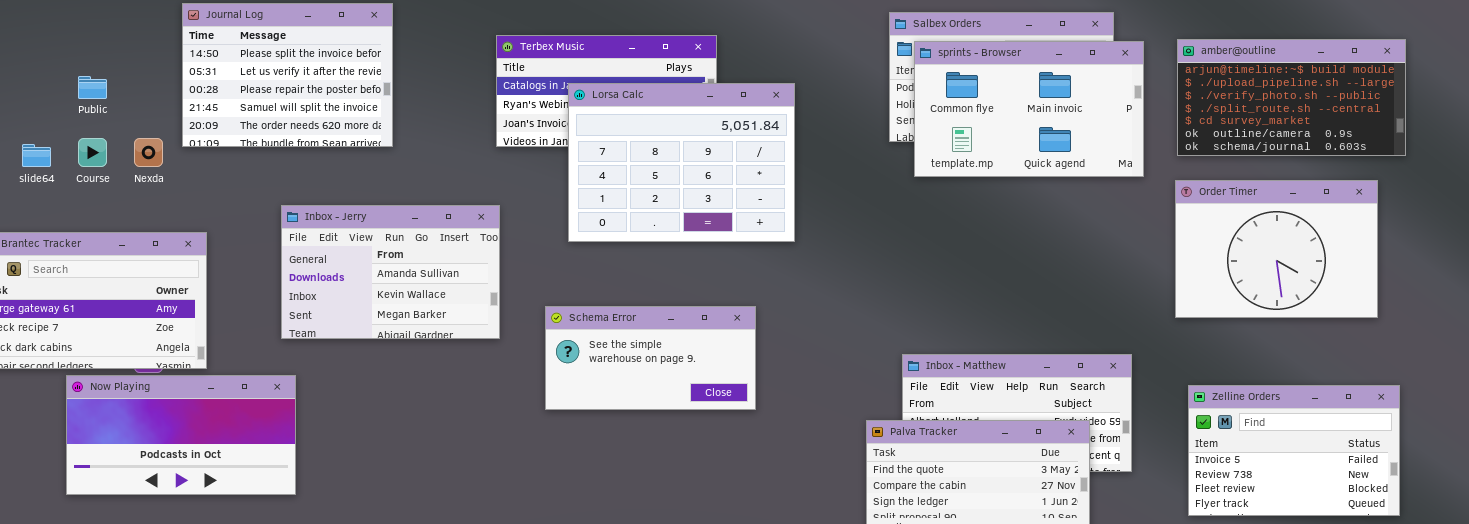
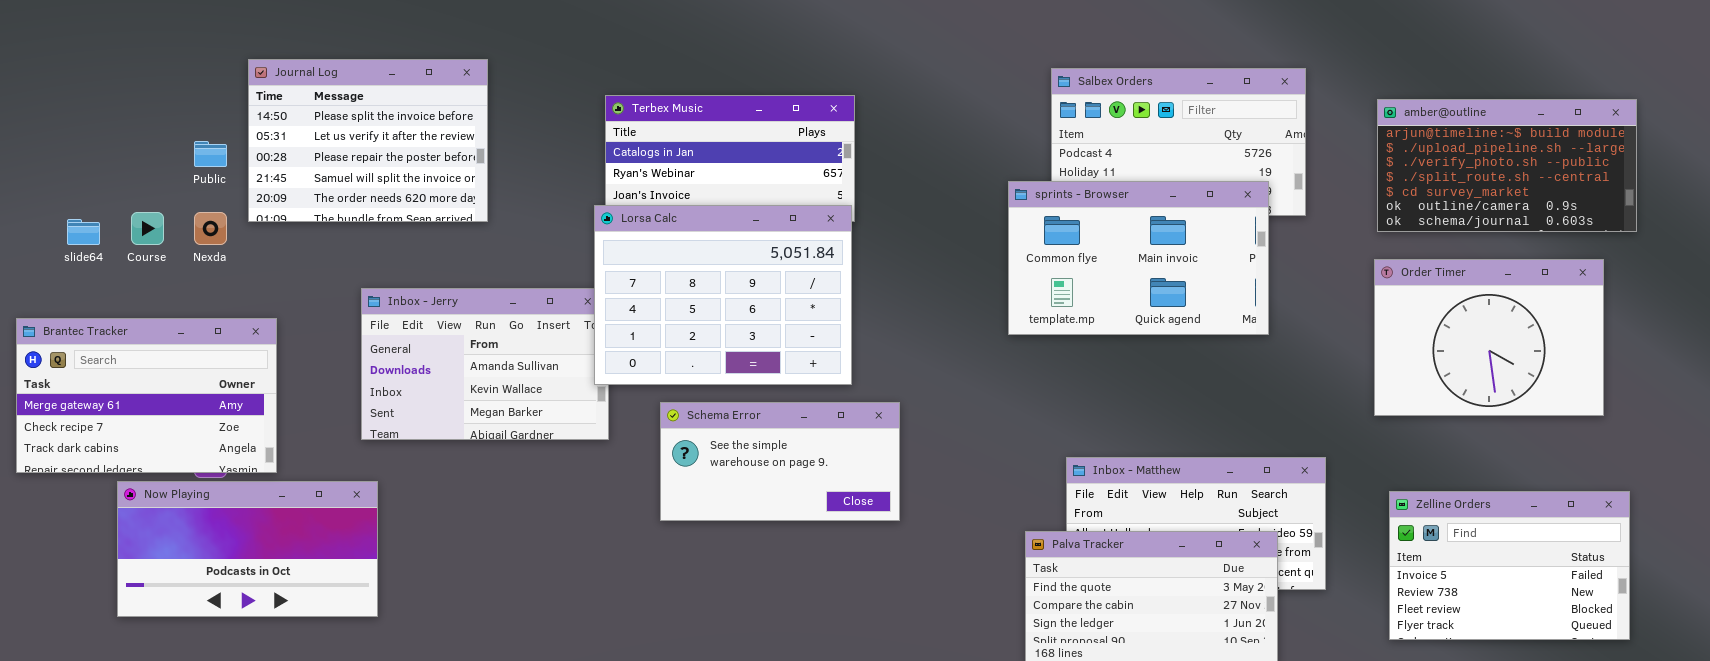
sprints - Browser: [914,41,1144,177] -> [1008,181,1269,335], moved
Public: [78,76,107,99] -> [194,141,227,167], moved
Lorsa Calc: [568,83,795,242] -> [594,205,852,385], moved

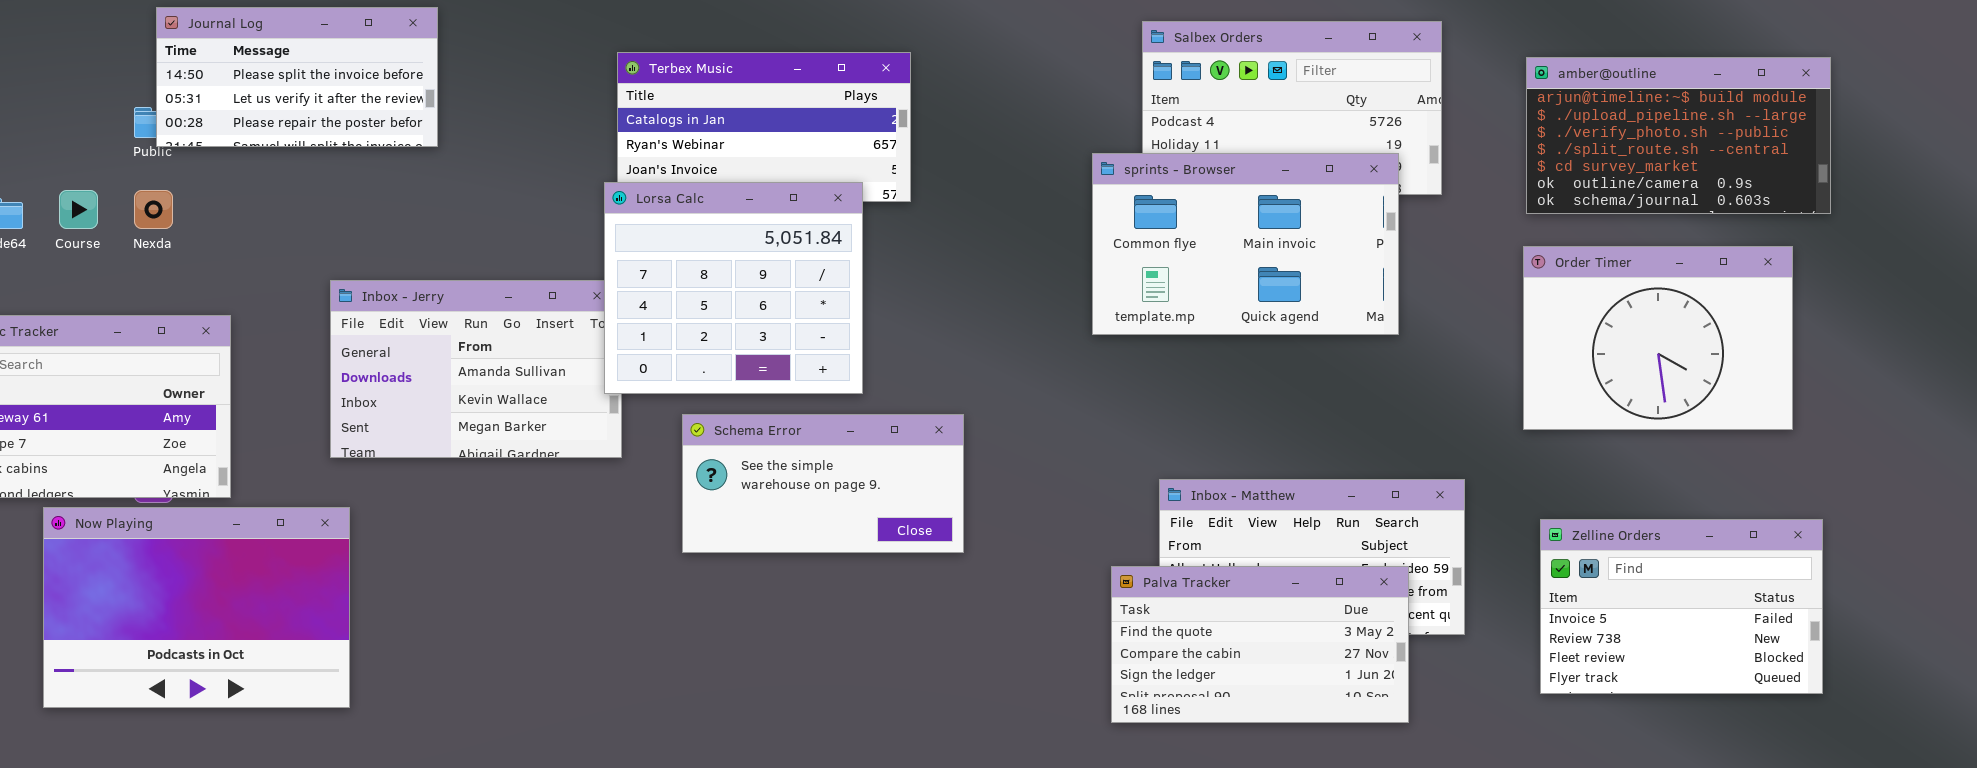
Journal Log: [248,59,488,222] -> [156,7,438,147], moved, resized
Lorsa Calc: [594,205,852,385] -> [604,182,863,394], resized
Now Playing: [117,481,378,617] -> [43,507,350,708], resized

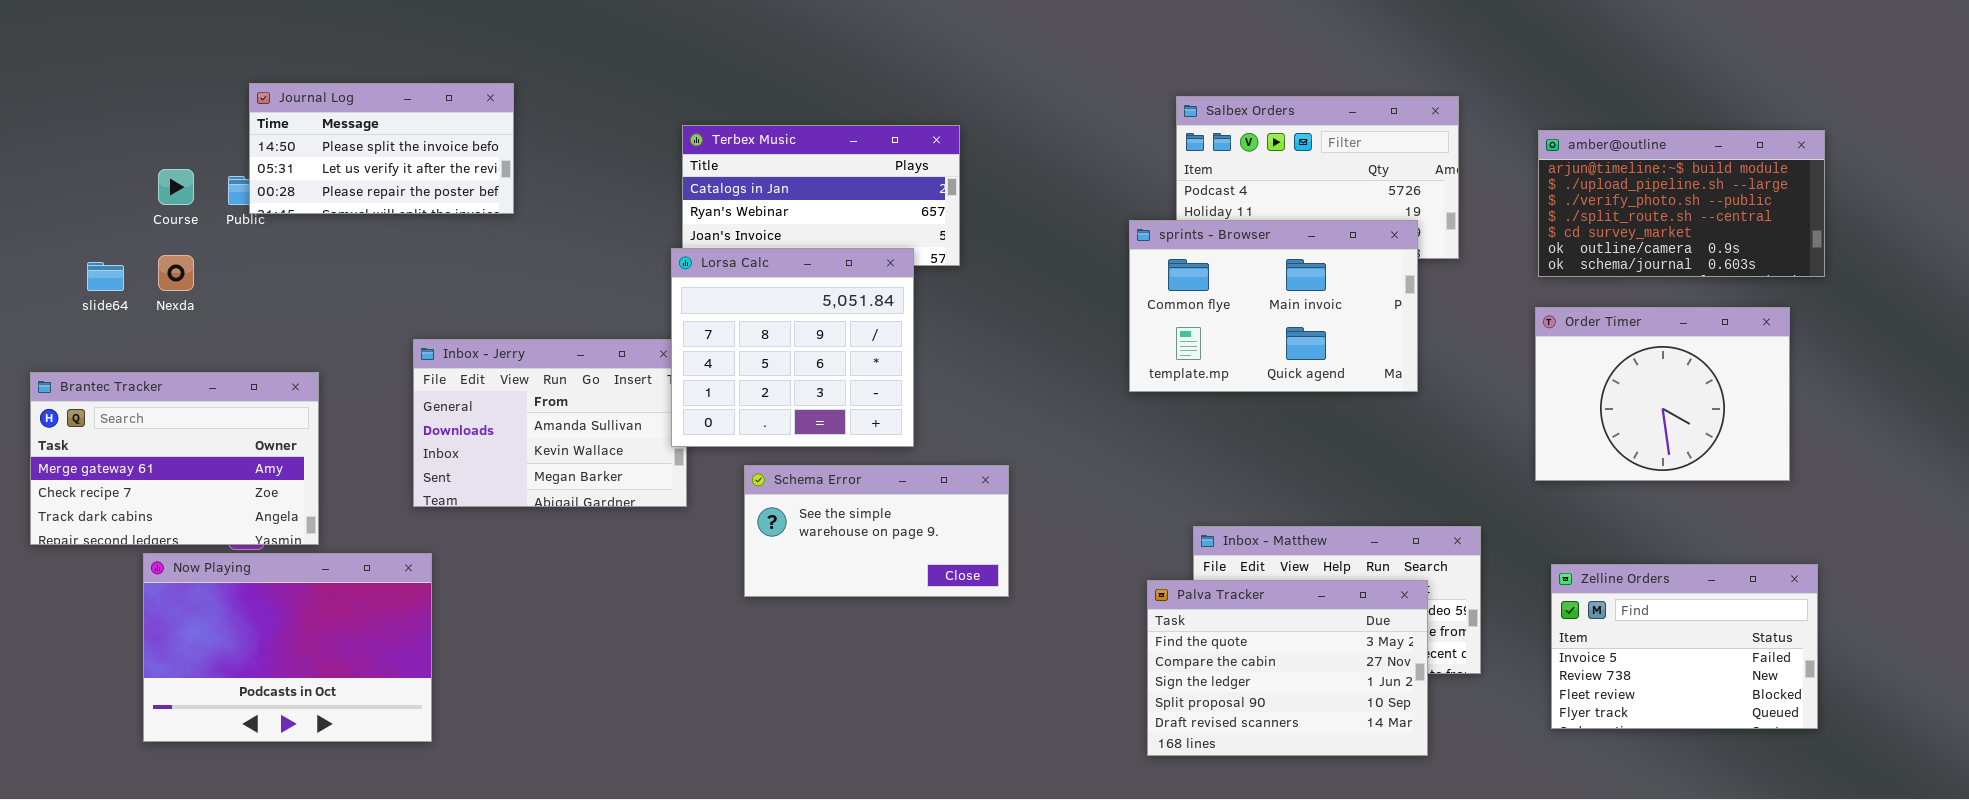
Course: [59,190,98,229] -> [158,169,194,205], moved
Nexda: [134,190,173,229] -> [158,255,194,291], moved
Palva Tracker: [1111,566,1409,723] -> [1147,580,1428,756], resized

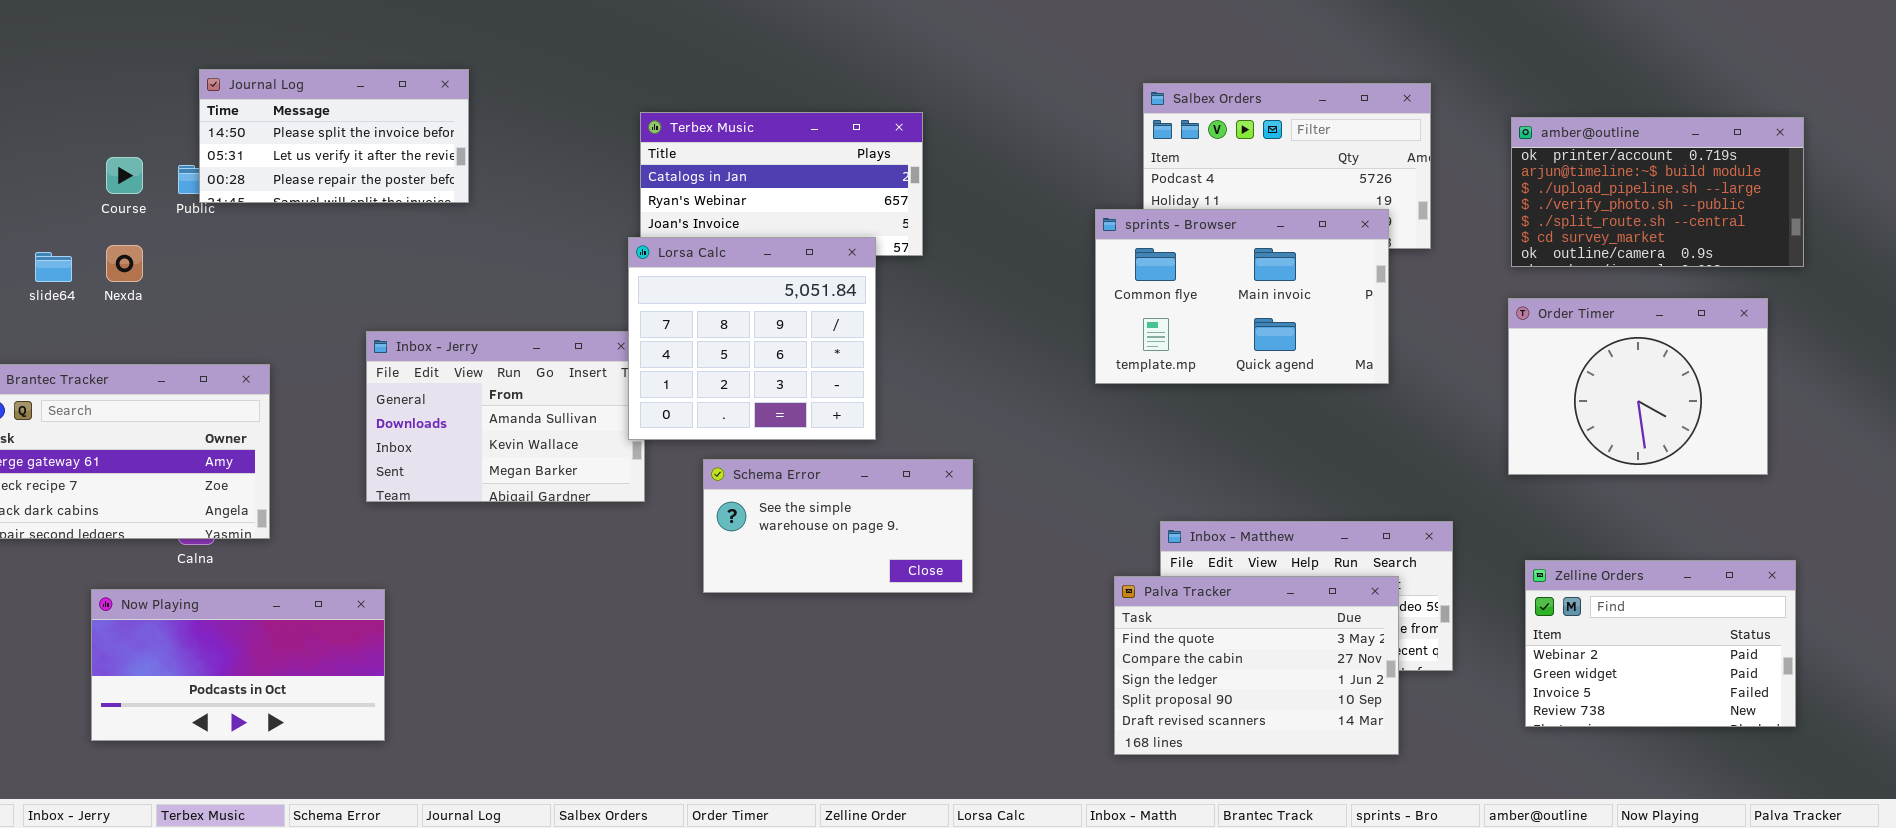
amber@outline: [1538,130,1825,277] -> [1511,117,1804,267], scrolled up 1 row
Now Playing: [143,553,432,742] -> [91,589,385,741], resized
Zelline Orders: [1551,564,1818,729] -> [1525,560,1796,727], scrolled up 2 rows

